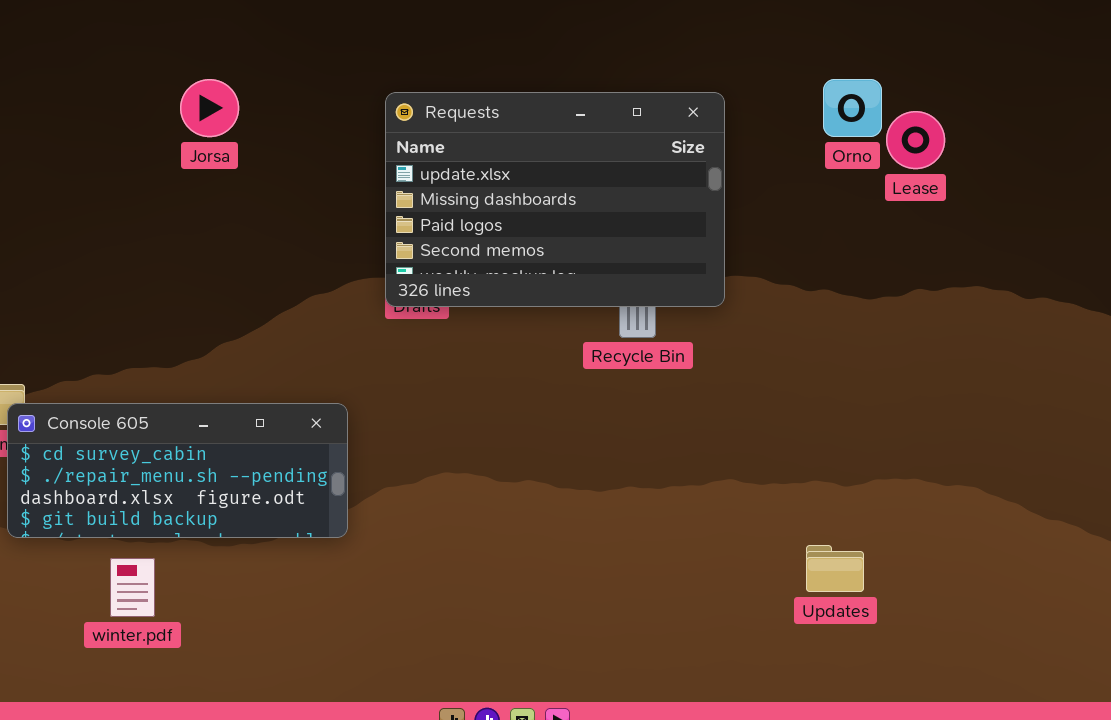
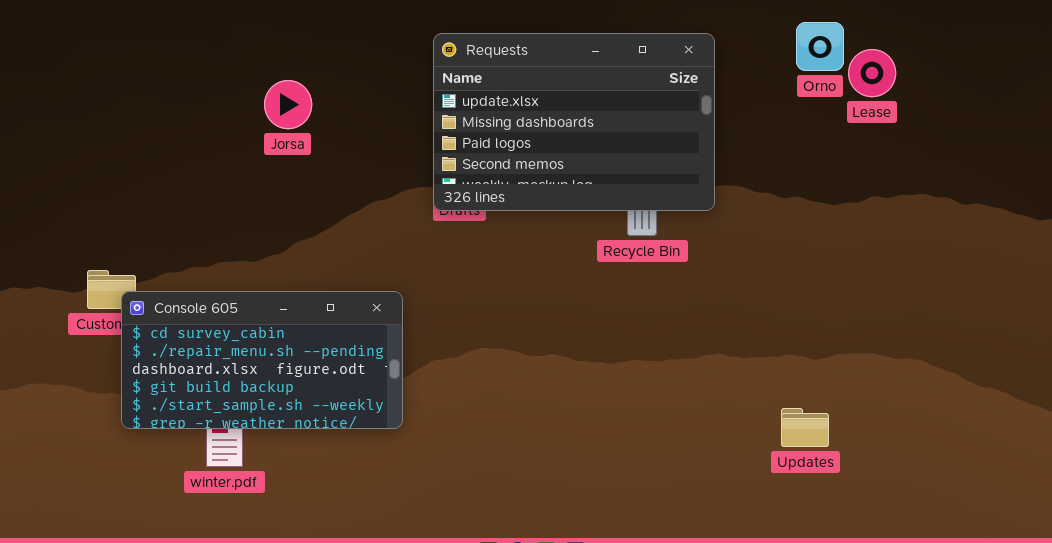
Jorsa: [180,79,239,137] -> [264,80,312,129], moved
Console 605: [7,403,348,538] -> [121,291,403,429], resized

